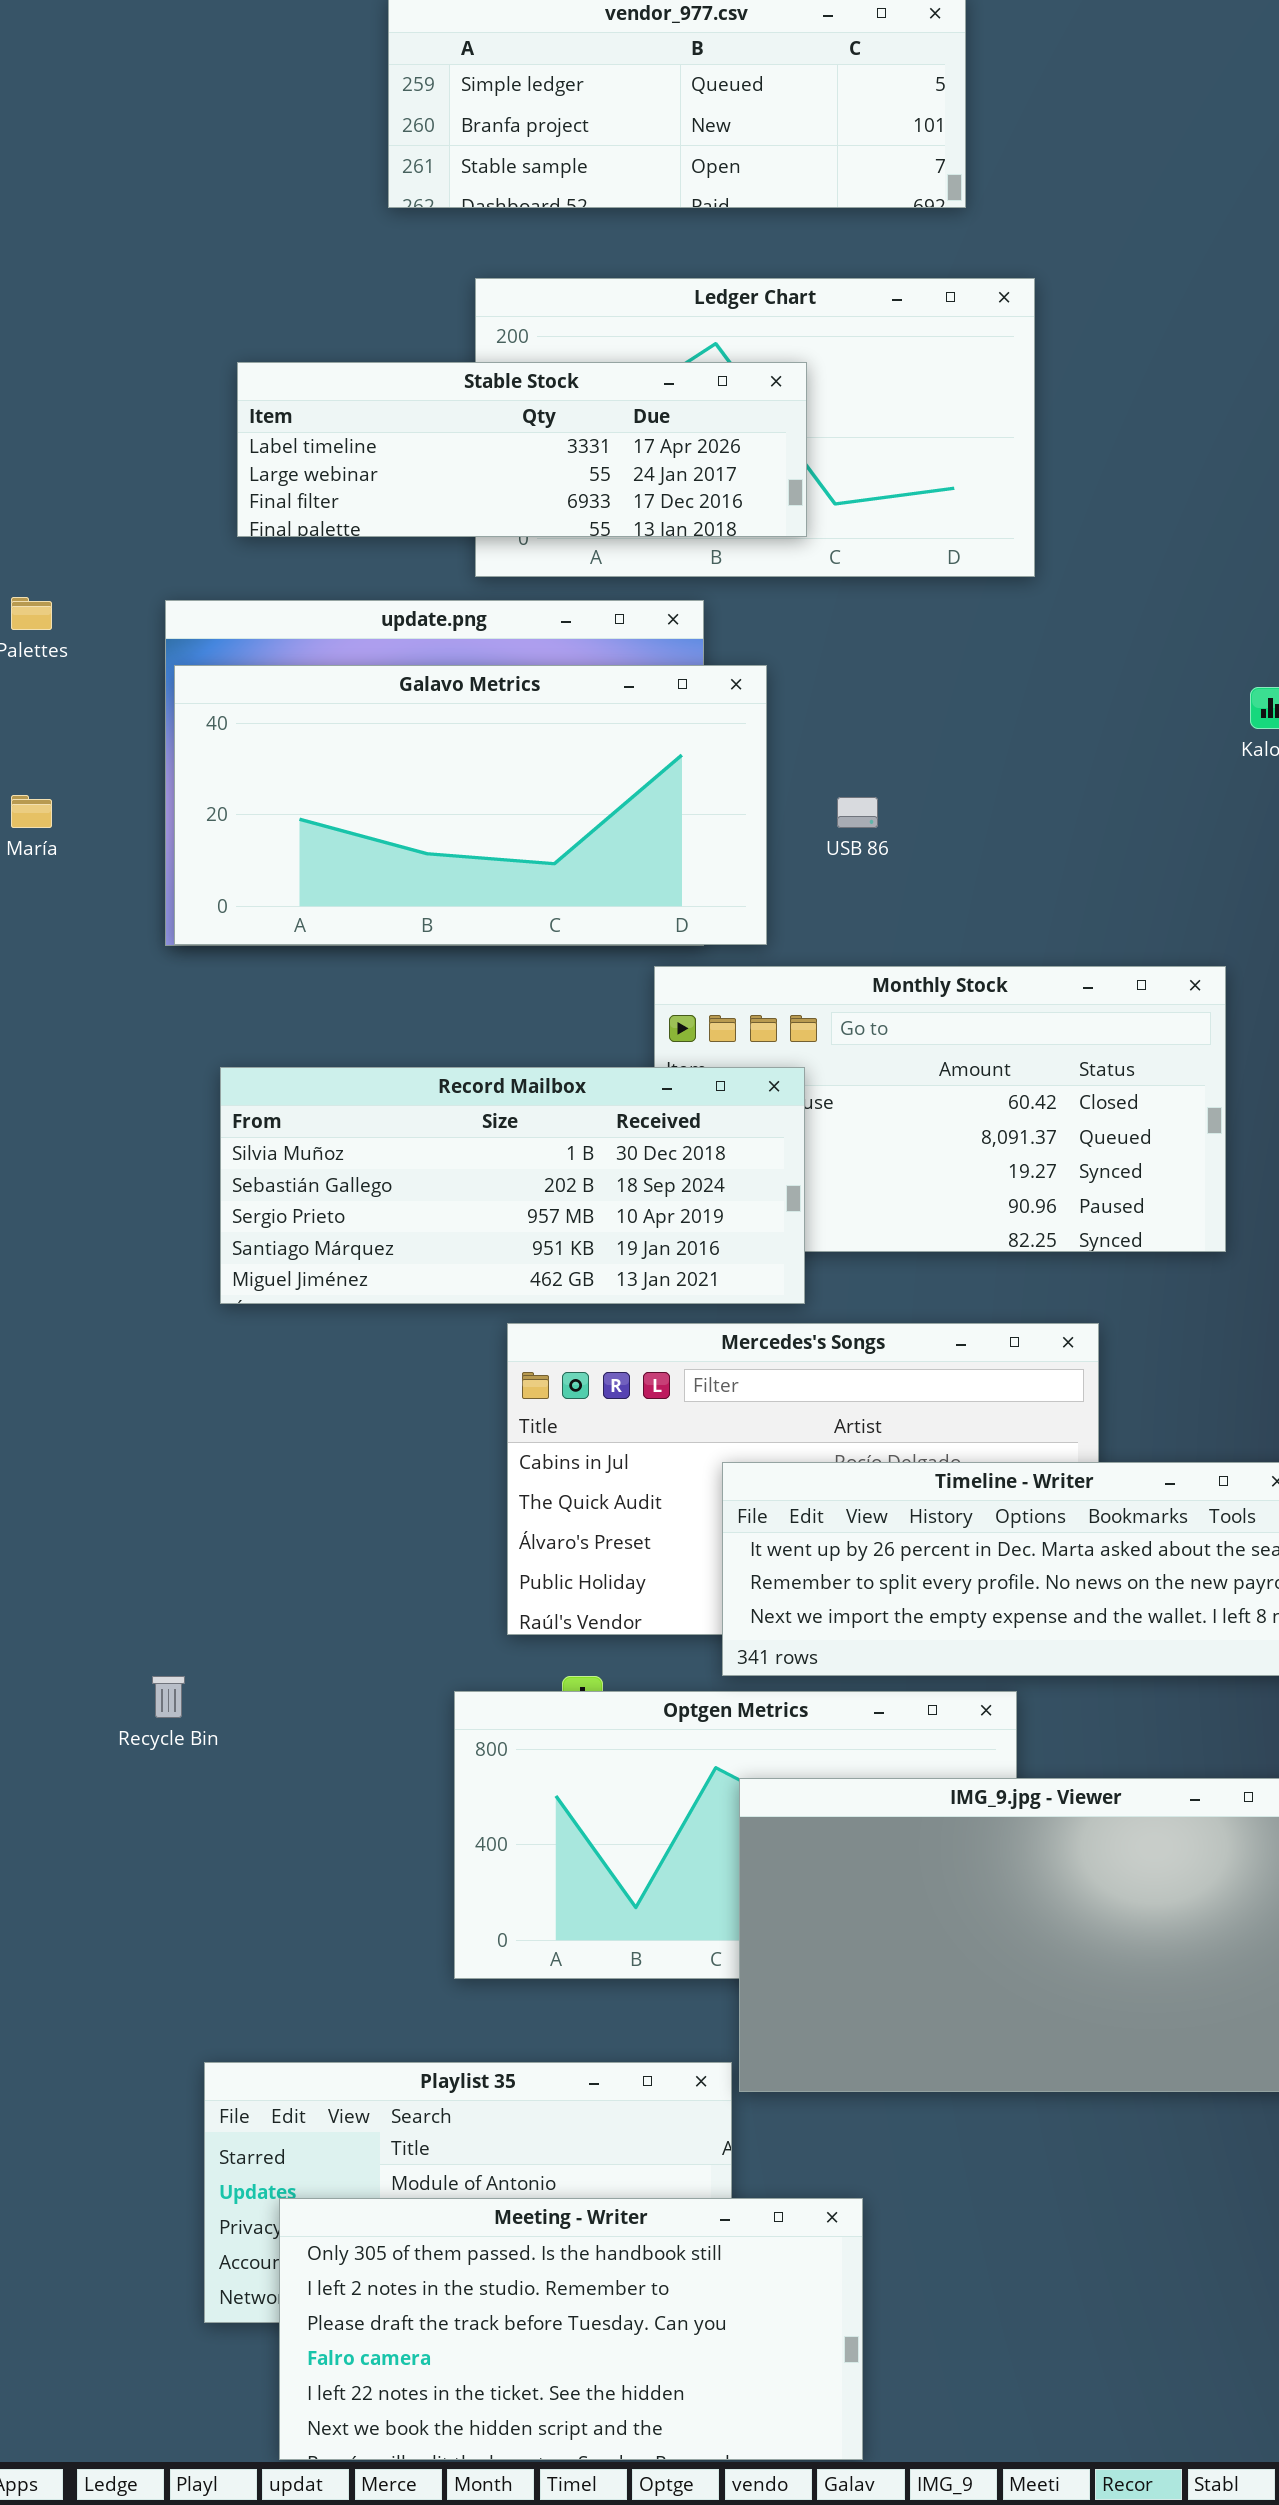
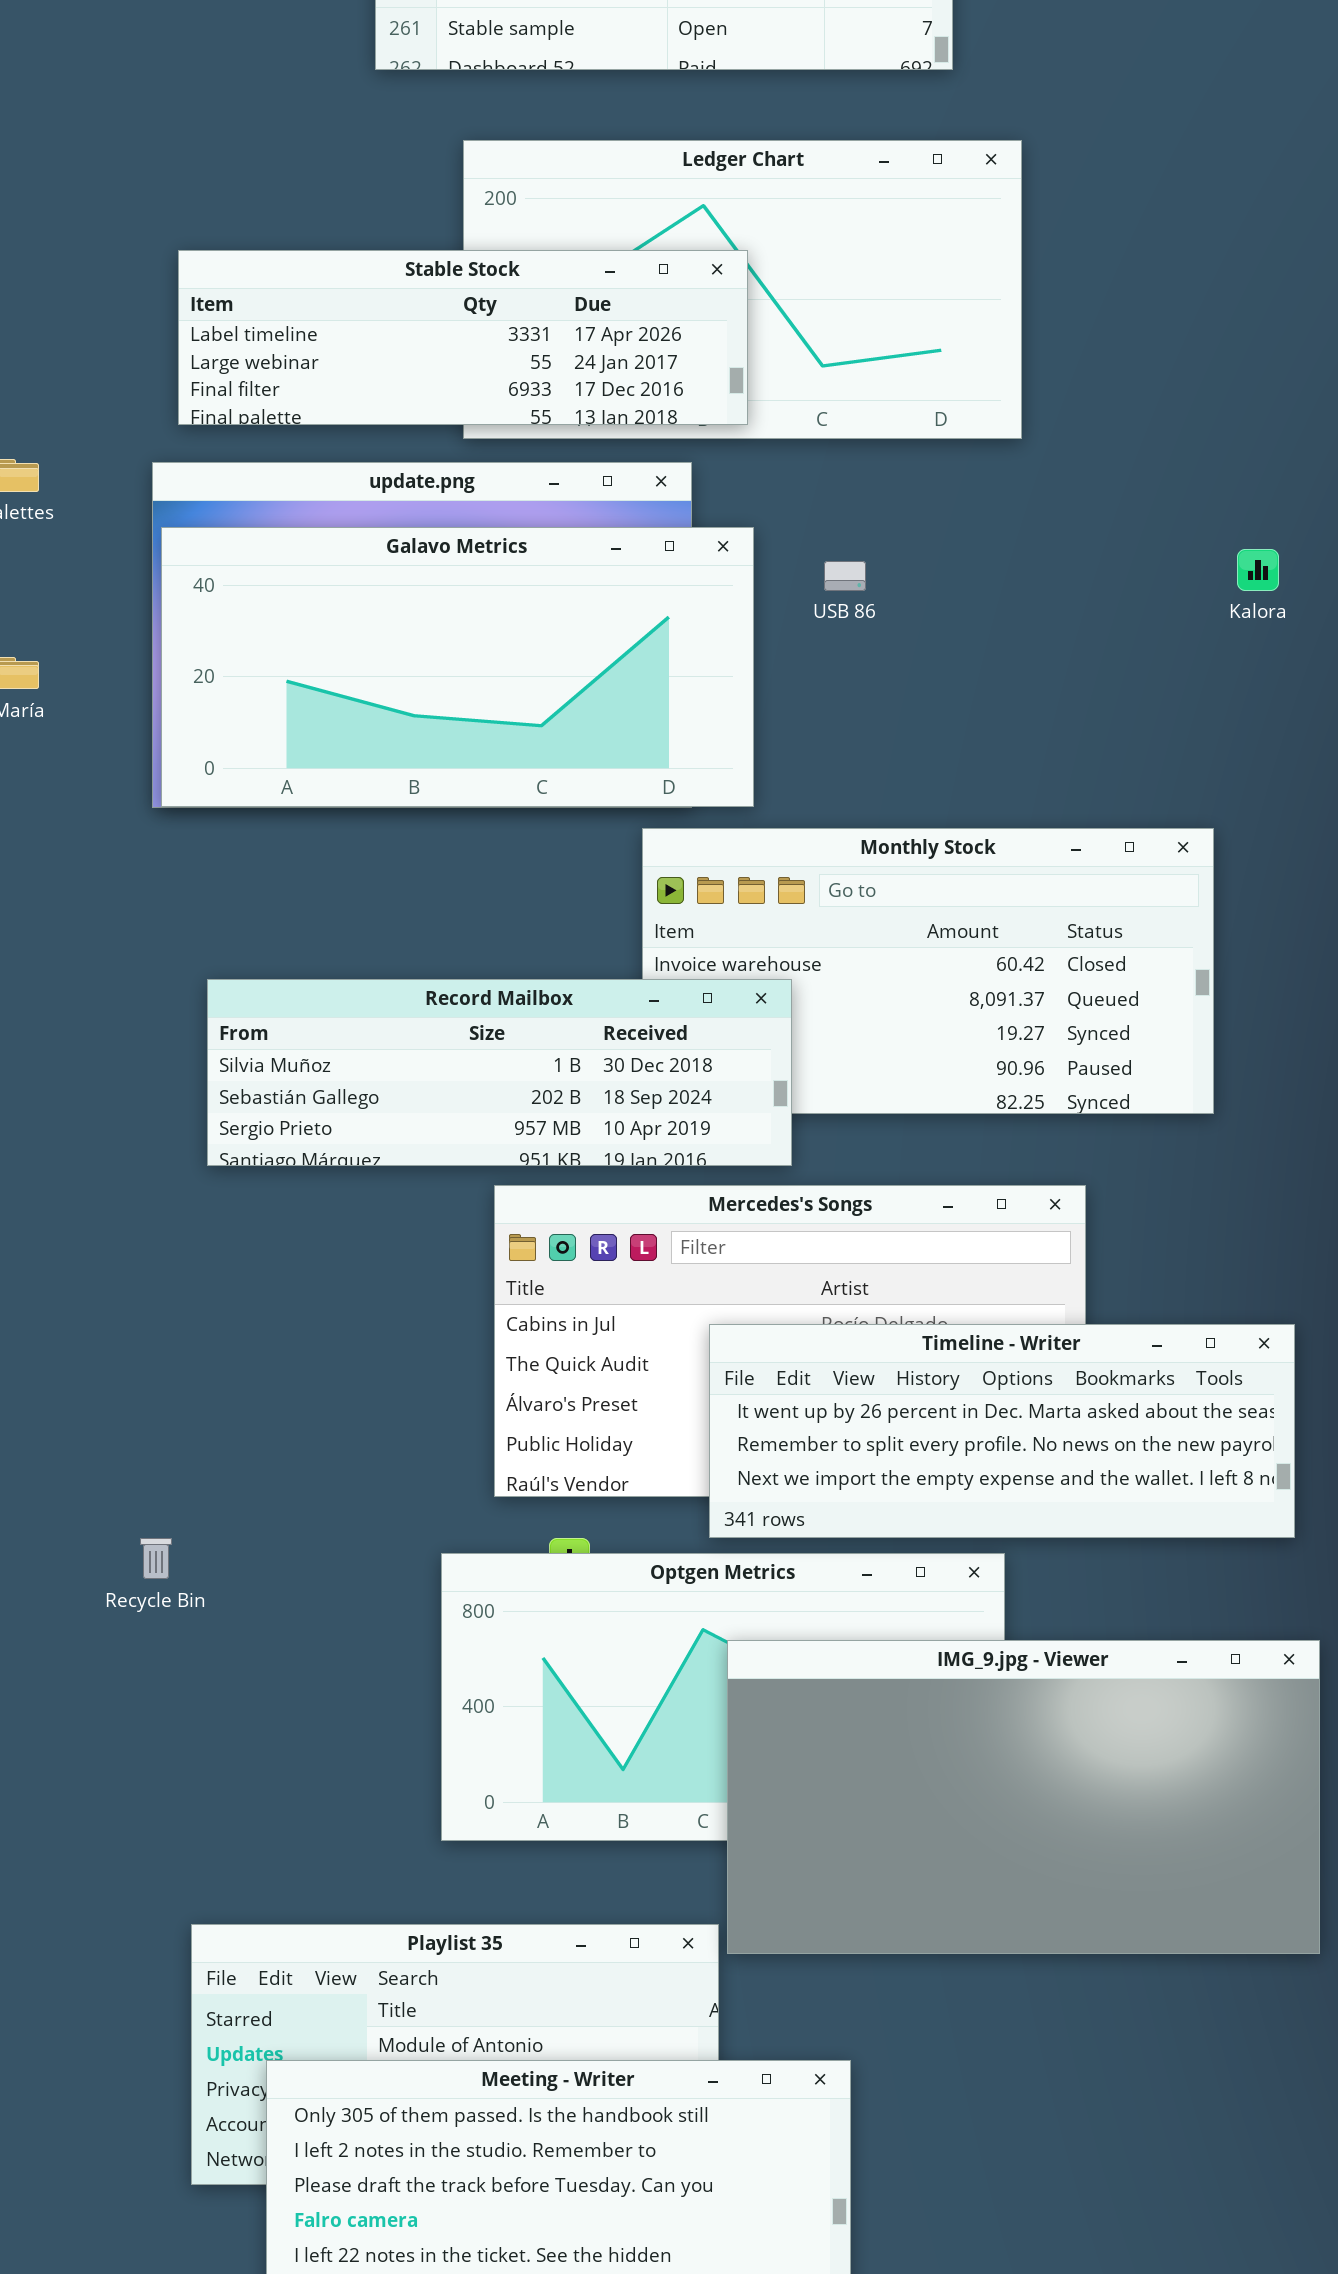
Stable Stock: [237,362,807,537] -> [178,250,748,425], moved
USB 86: [837,797,878,828] -> [824,561,866,591], moved
Record Mailbox: [220,1067,805,1304] -> [207,979,792,1166], resized

